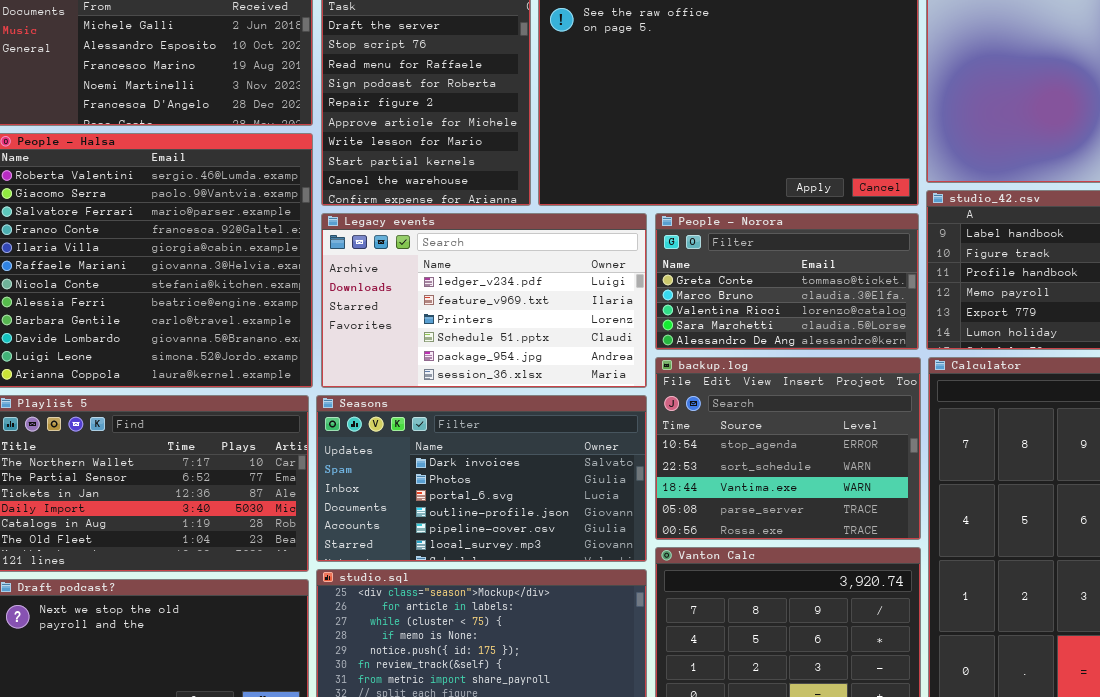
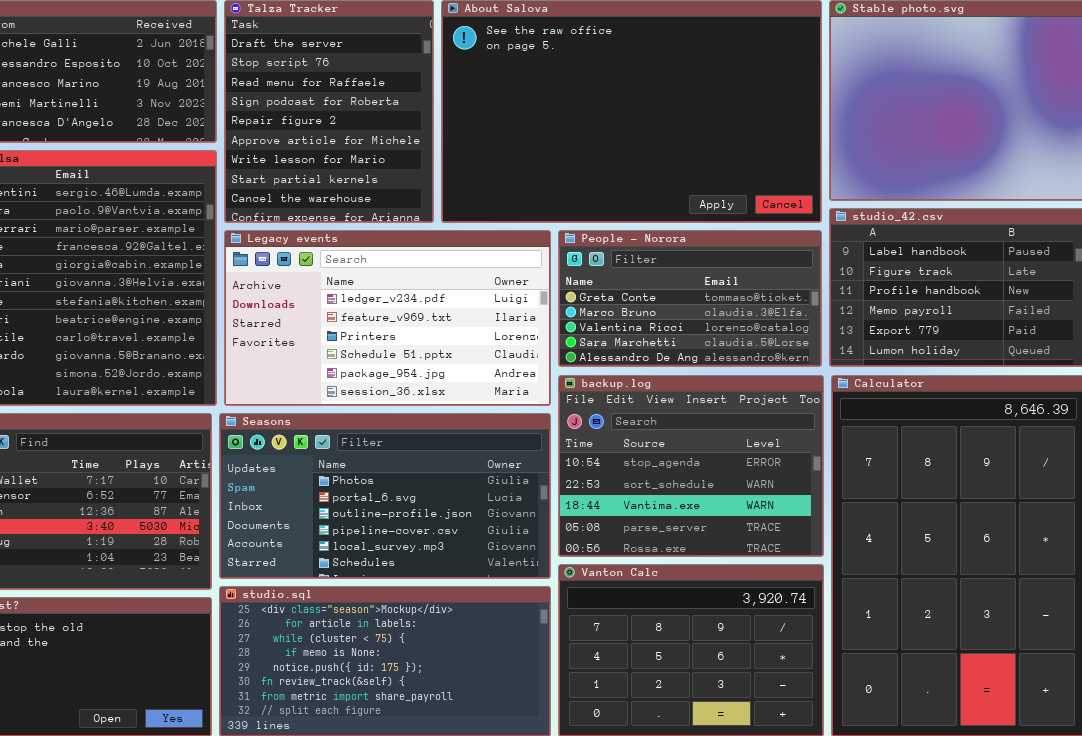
Seasons: [316,395,647,562] -> [219,413,551,579], scrolled down 1 row

